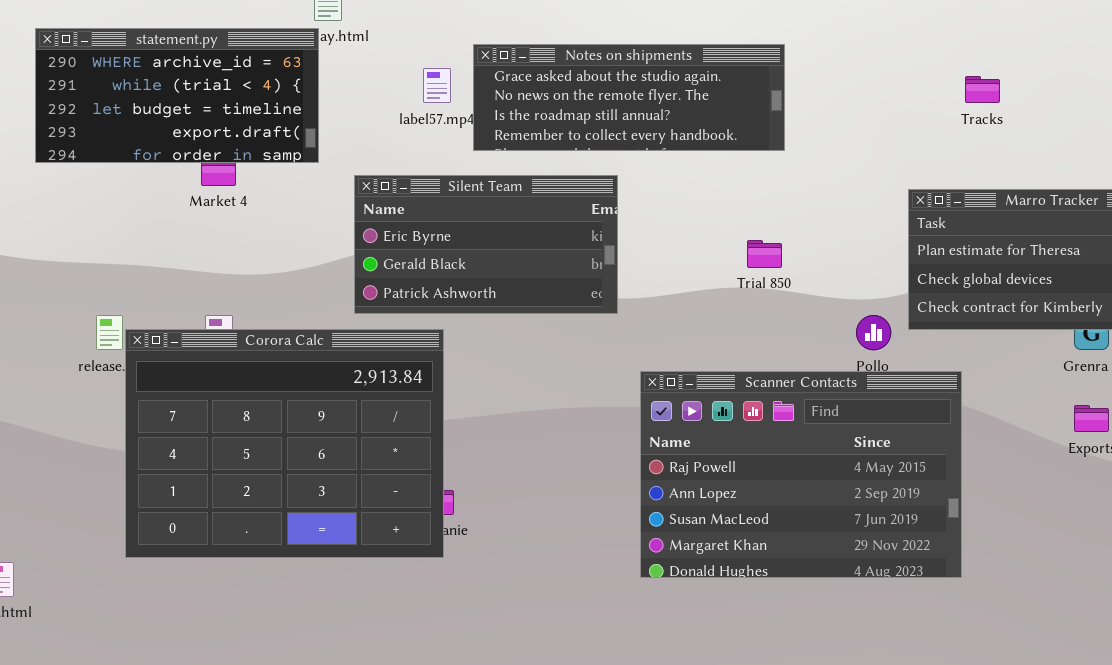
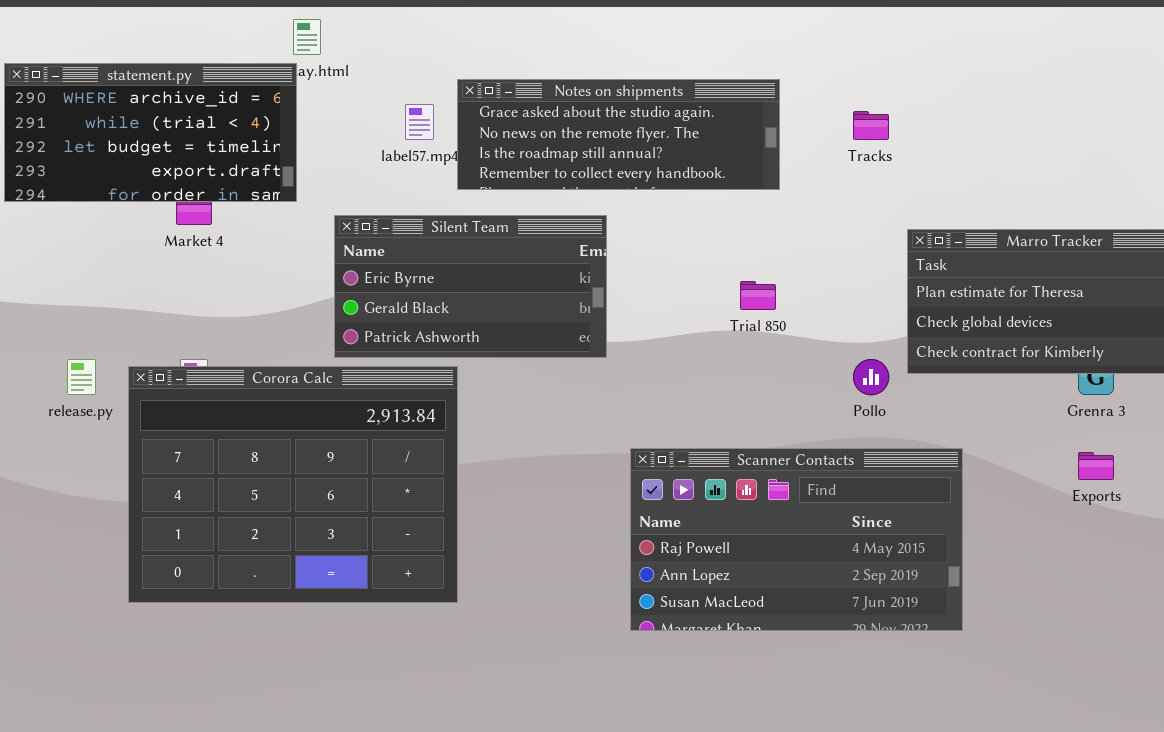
Tracks: [965,76,1000,103] -> [853,111,889,140], moved
Corora Calc: [125,329,444,558] -> [128,366,458,603], moved
Scanner Contacts: [640,371,962,578] -> [630,448,963,631], resized

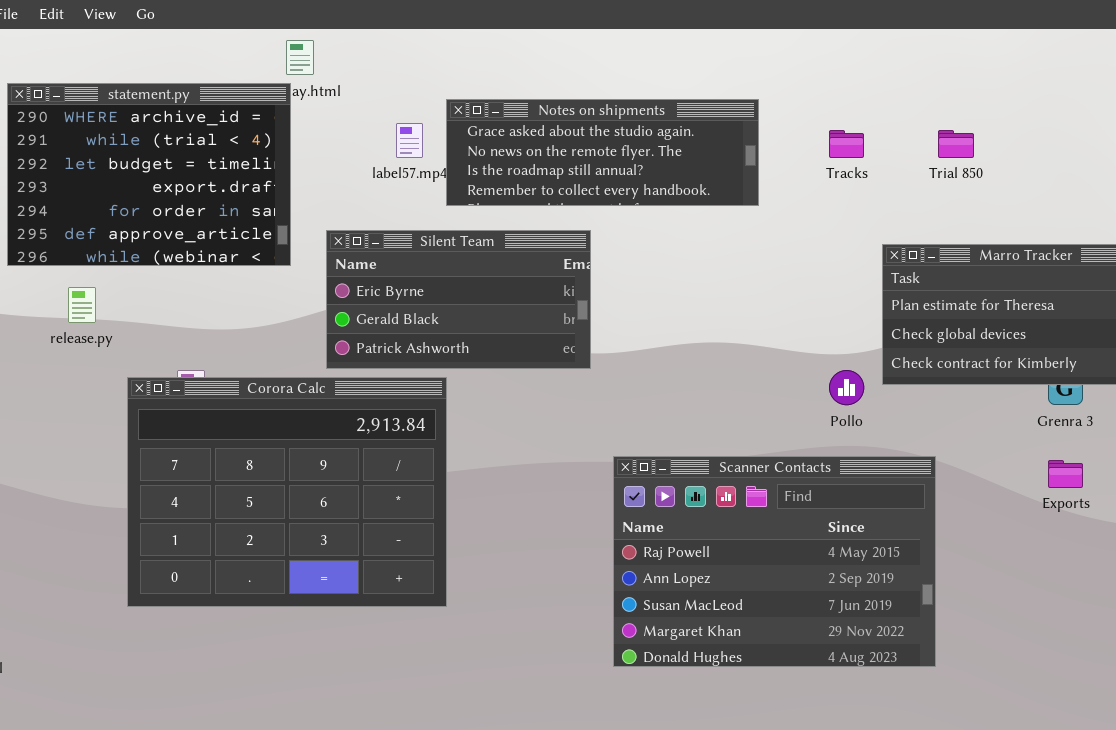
statement.py: [4,63,297,202] -> [7,83,291,266], resized
Trial 850: [740,281,776,310] -> [938,130,974,158], moved
release.py: [67,359,96,395] -> [68,287,96,323], moved
Scanner Contacts: [630,448,963,631] -> [613,456,936,667], resized

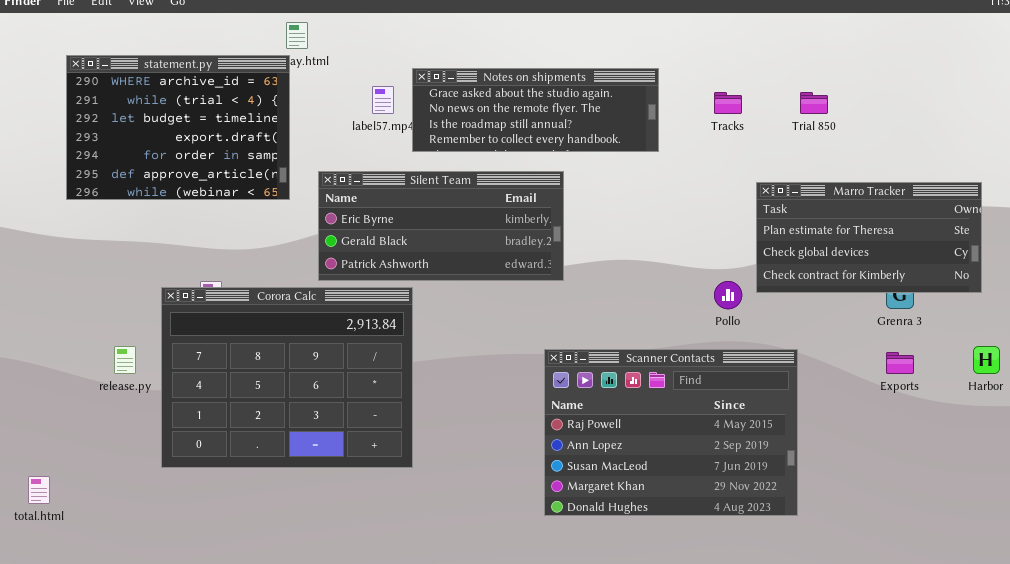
Silent Team: [326,230,591,369] -> [318,171,564,281], resized
release.py: [68,287,96,323] -> [114,346,136,374], moved

